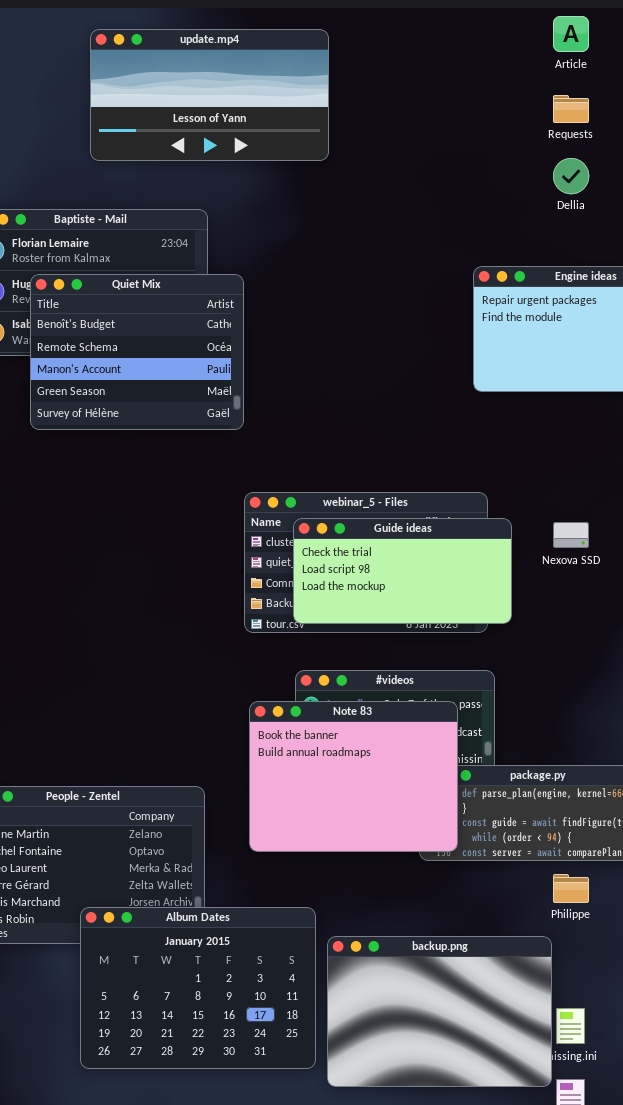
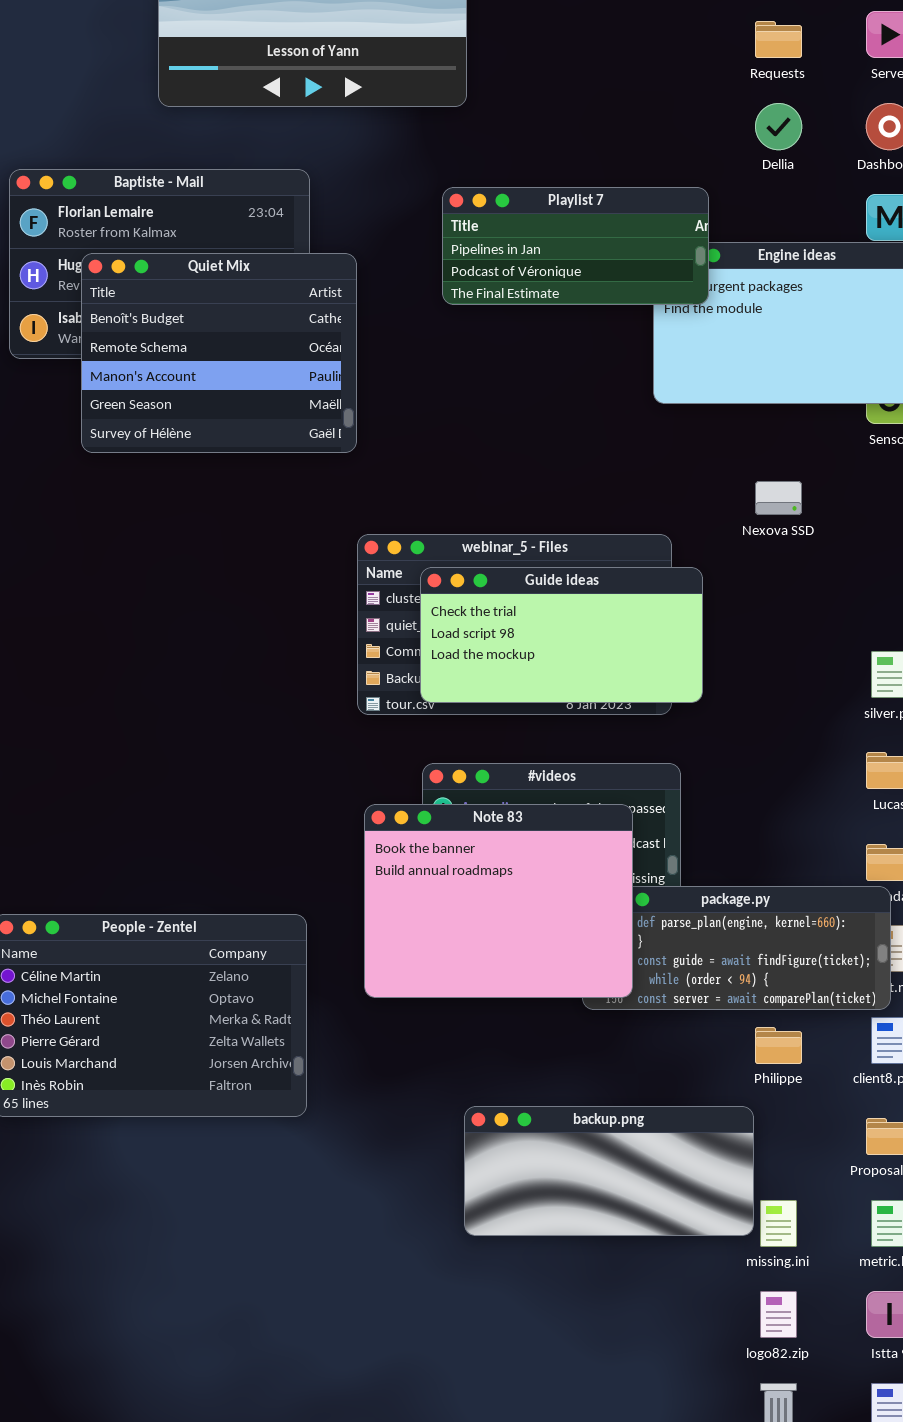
Playlist 7: none -> [442,187,709,305], opened
Nexova SSD: [553,522,589,548] -> [755,481,802,515], moved
Album Dates: [80,907,316,1069] -> none, closed
backup.png: [327,936,552,1087] -> [464,1106,754,1236], resized

